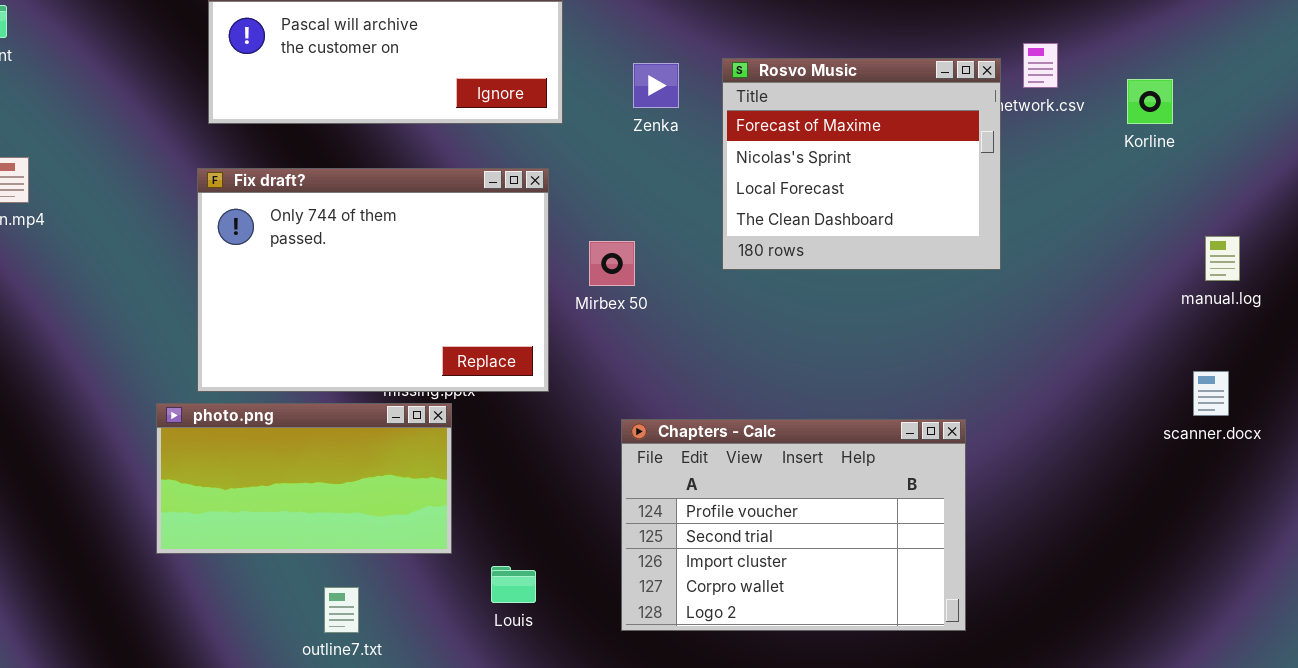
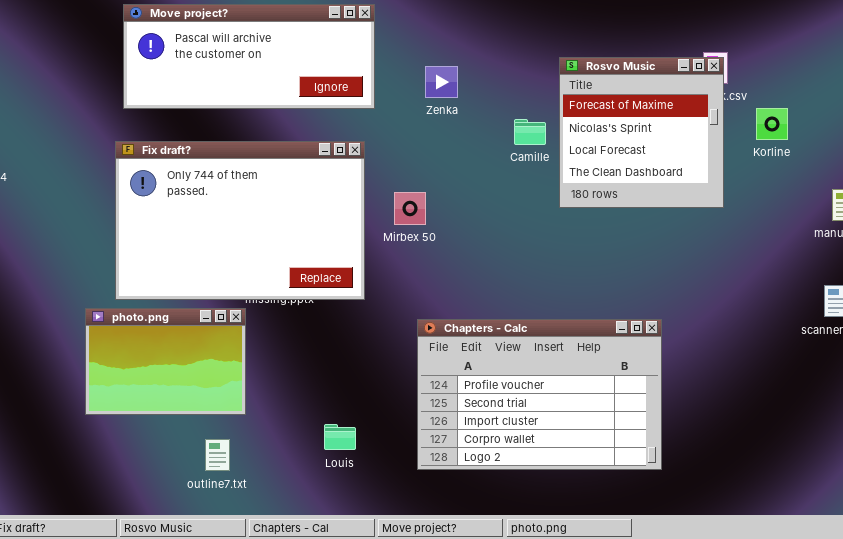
Rosvo Music: [722,58,1001,270] -> [559,57,724,208], moved, resized
Korline: [1127,79,1173,124] -> [756,108,788,140], moved
photo.png: [156,403,452,554] -> [85,308,246,415], resized

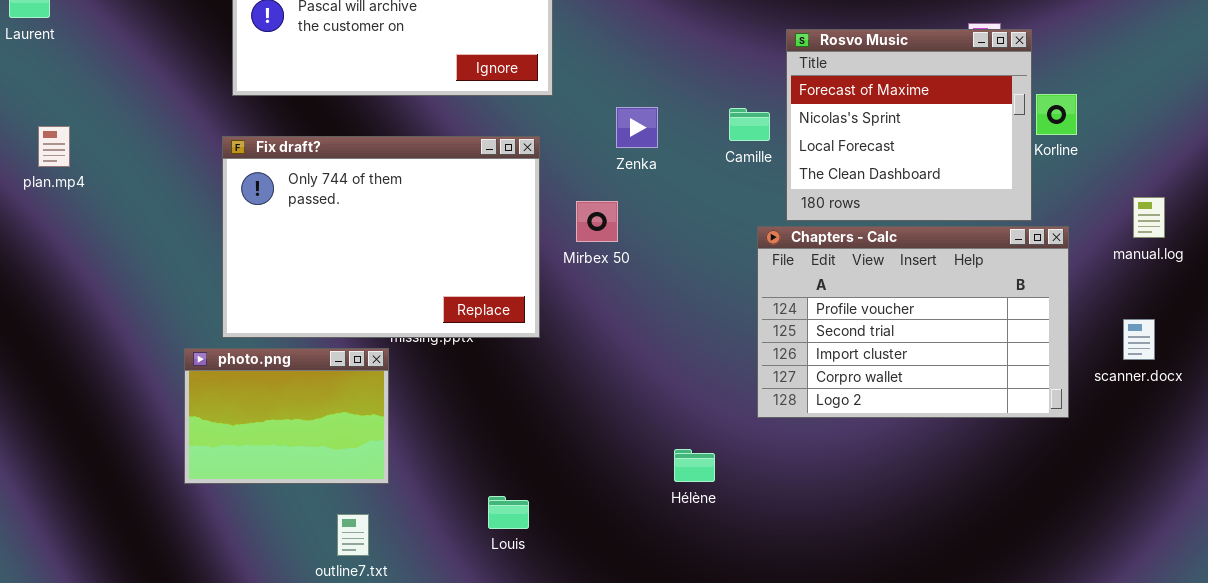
Rosvo Music: [559,57,724,208] -> [786,29,1032,221], resized
Zenka: [425,66,458,98] -> [616,107,658,148], moved
Chapters - Calc: [417,319,662,470] -> [757,226,1069,418], moved

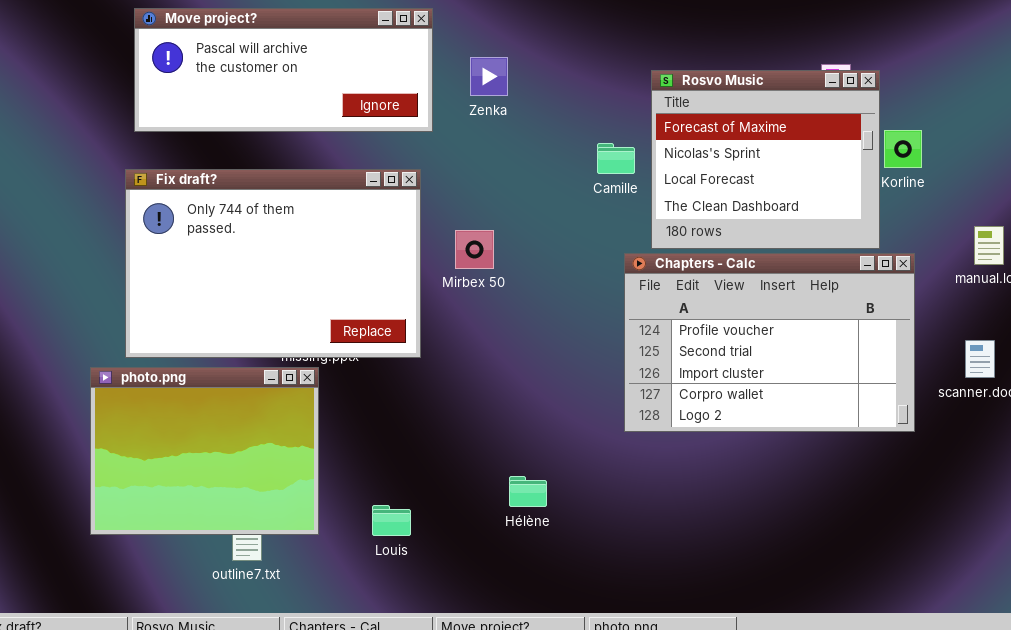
Zenka: [616,107,658,148] -> [470,57,508,96], moved
photo.png: [184,348,389,484] -> [90,367,319,535], resized
Hélène: [674,449,715,482] -> [509,476,547,507], moved

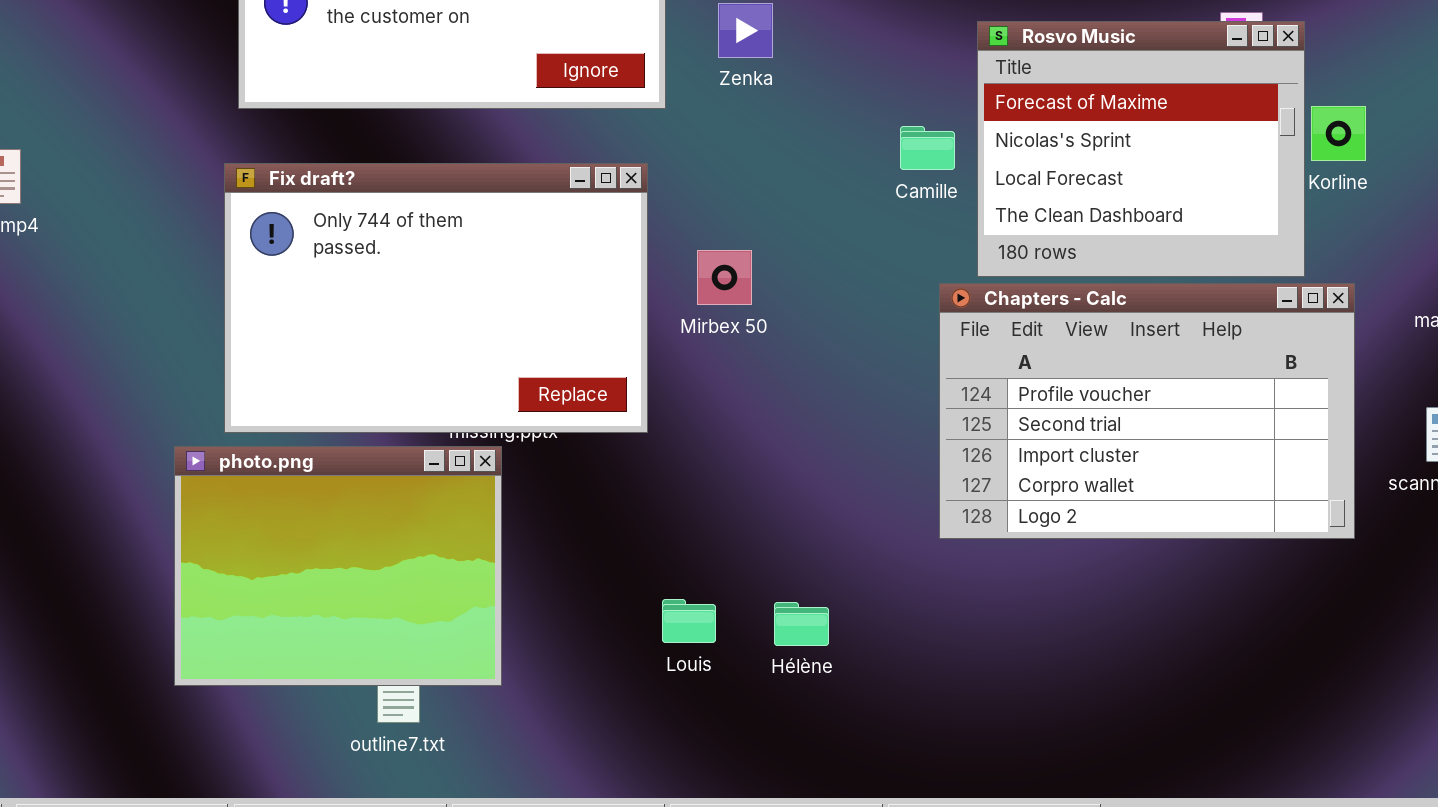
Louis: [372,505,411,536] -> [662,599,716,643], moved

